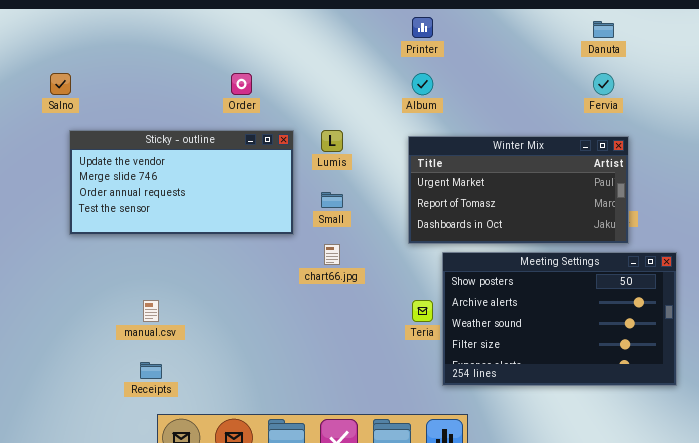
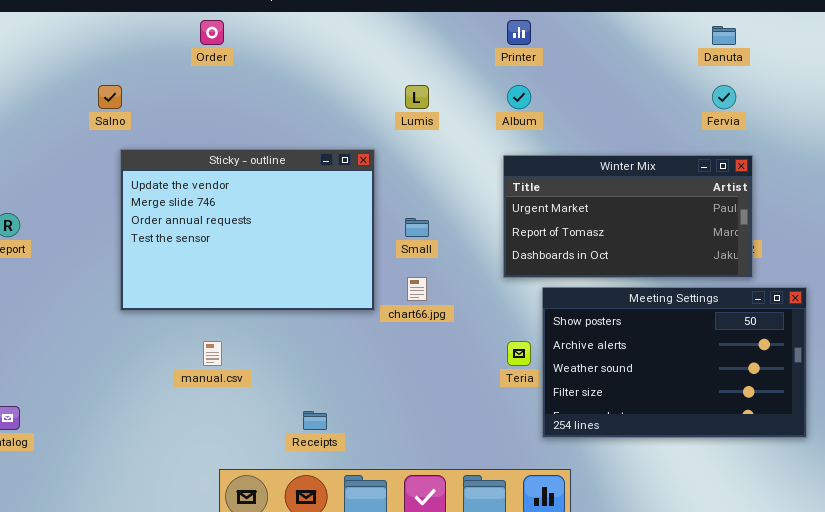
Order: [231,73,252,95] -> [200,20,224,45], moved
Sticky - outline: [69,130,294,235] -> [120,149,375,311], resized
Lumis: [321,130,343,152] -> [405,85,429,109], moved
Receipts: [140,362,162,379] -> [303,411,327,430], moved

